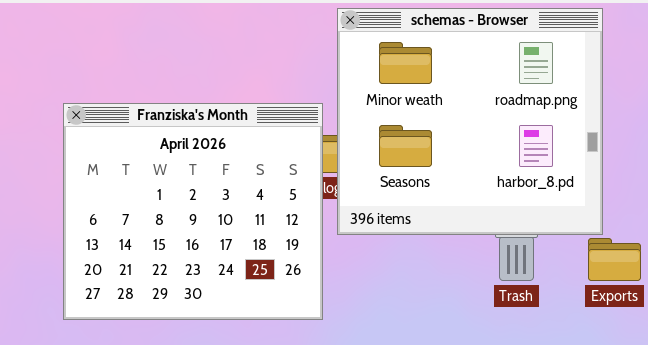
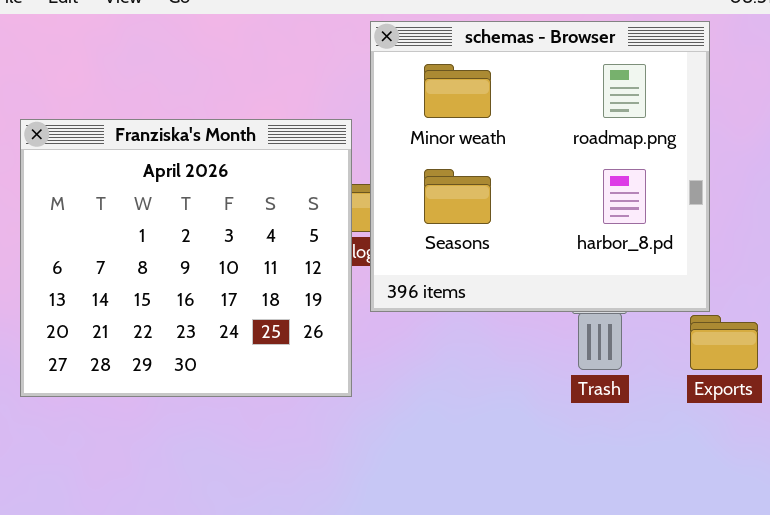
Franziska's Month: [63,103,323,320] -> [20,119,352,397], moved

